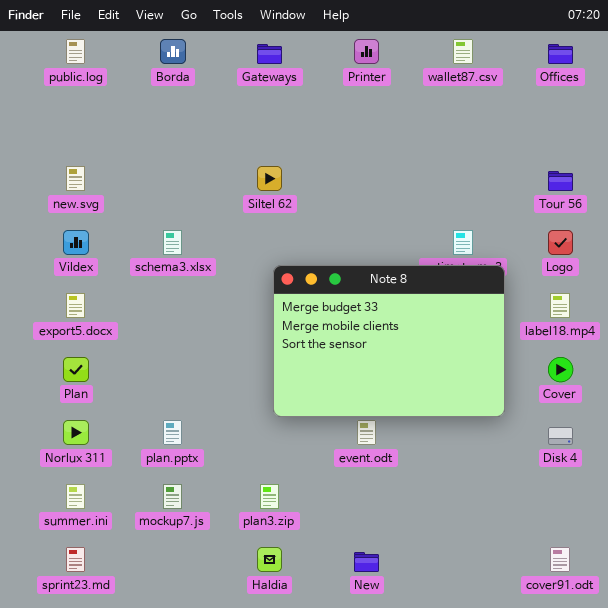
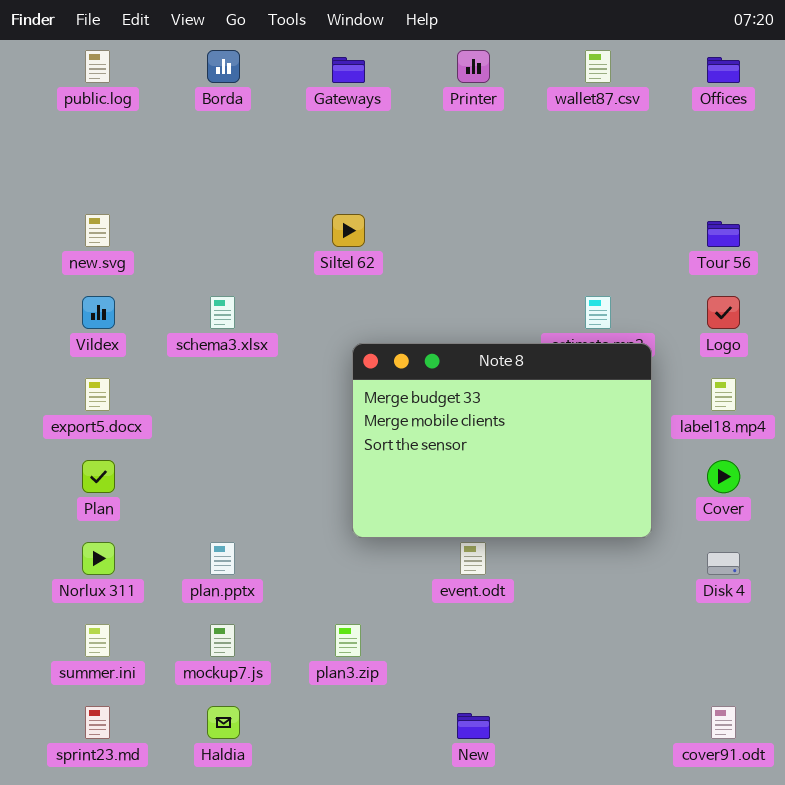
Haldia: [257,547,282,572] -> [207,706,240,739], moved

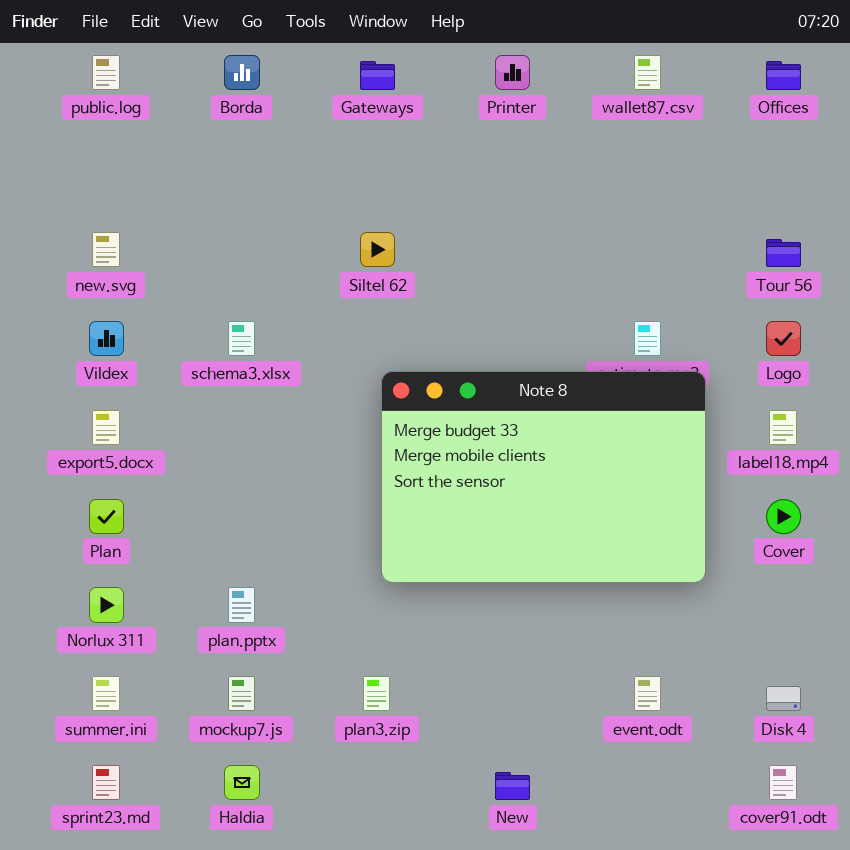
event.odt: [460,542,486,575] -> [634,676,661,711], moved
Disk 4: [707,552,740,575] -> [766,686,801,711], moved

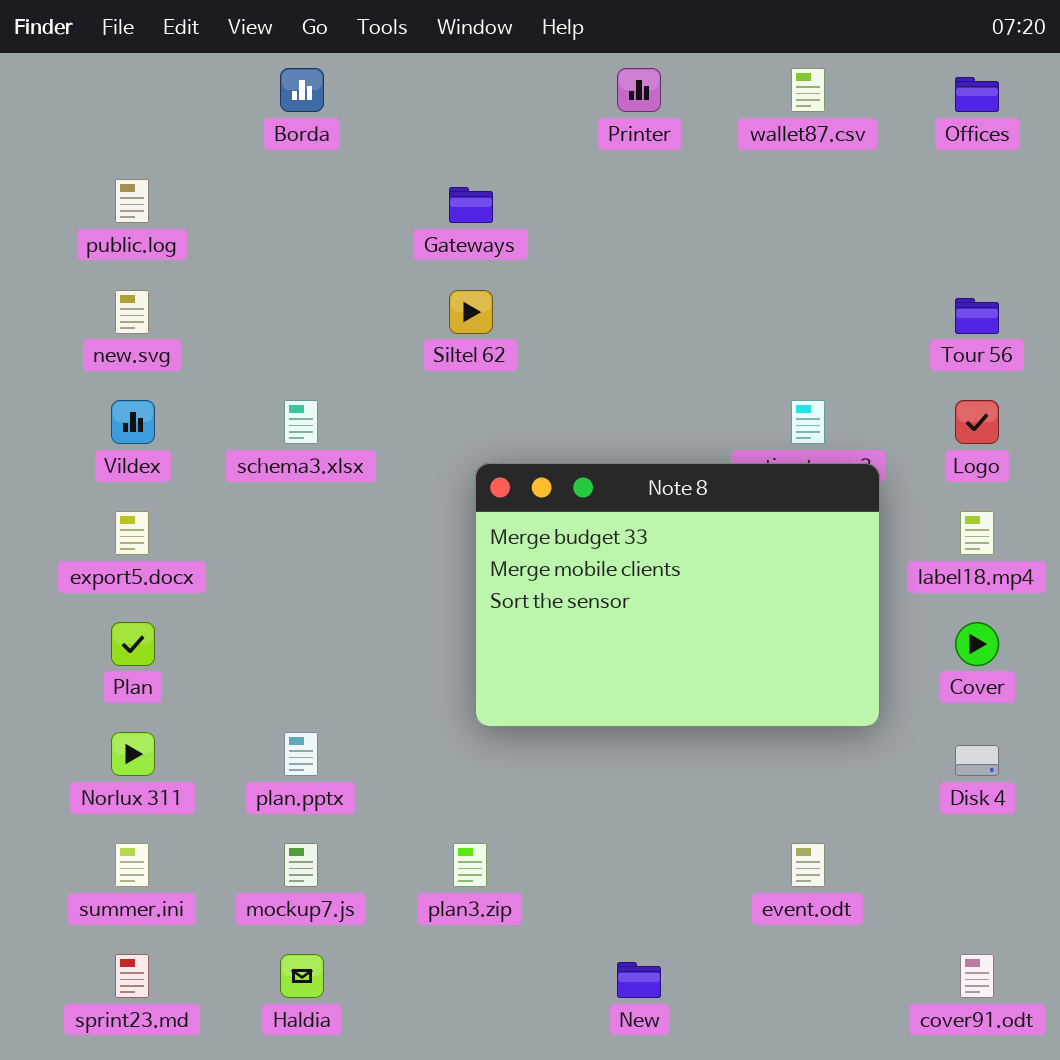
public.log: [92,55,120,90] -> [115,179,149,223], moved
Gateways: [360,61,395,90] -> [449,187,493,223], moved
Disk 4: [766,686,801,711] -> [955,745,999,776], moved

